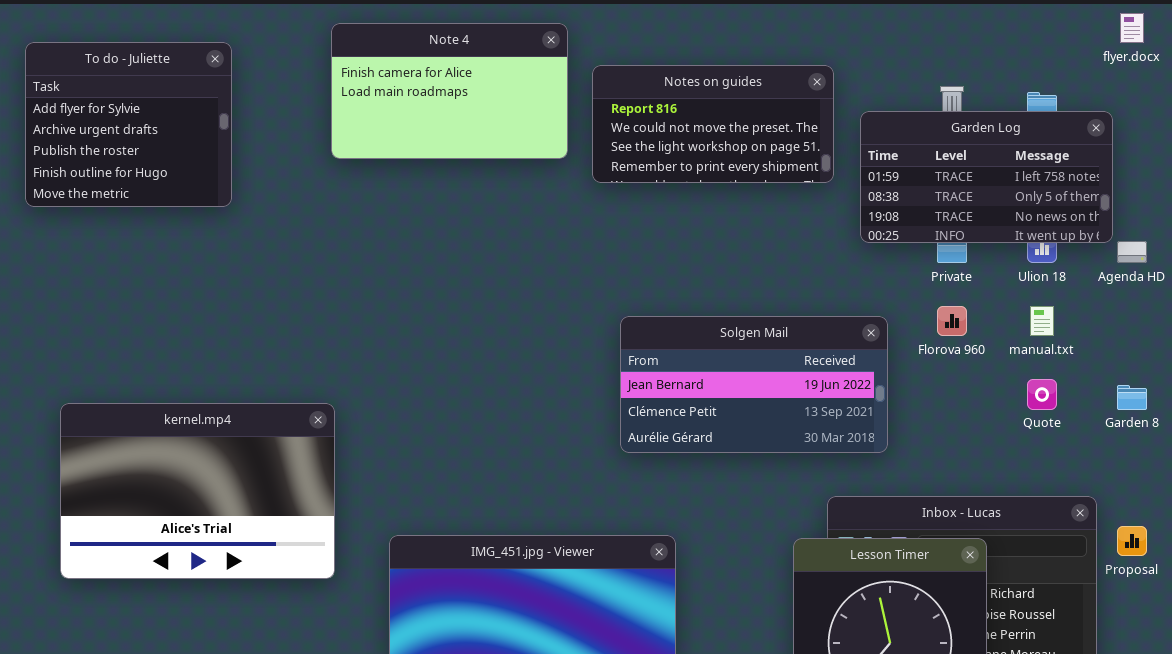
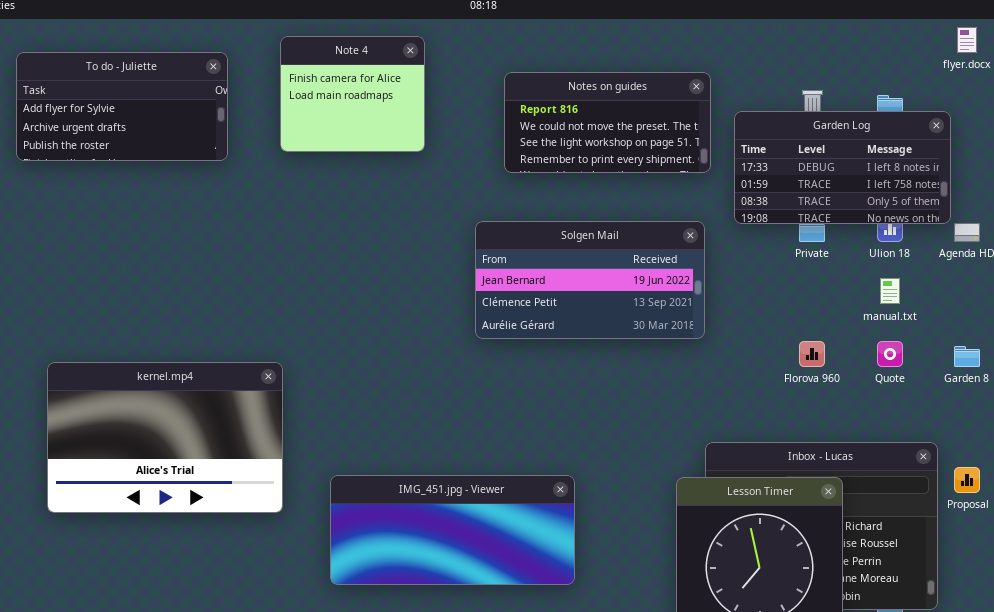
Note 4: [331,23,568,159] -> [280,36,425,152], resized
To do - Juliette: [25,42,232,207] -> [16,52,228,161], resized
Garden Log: [860,111,1113,243] -> [734,111,951,224], scrolled up 1 row
Florova 960: [937,306,967,336] -> [799,341,825,367], moved
Solgen Mail: [620,316,888,453] -> [475,221,705,339], moved

